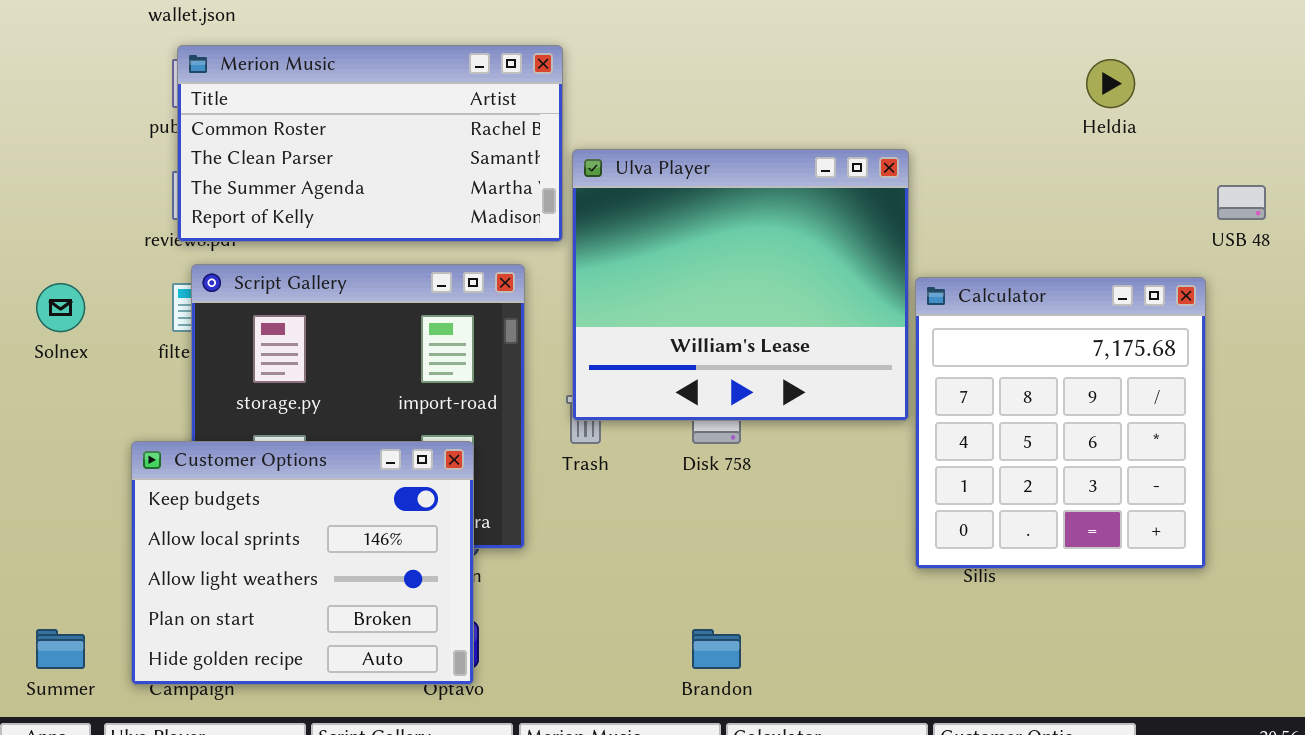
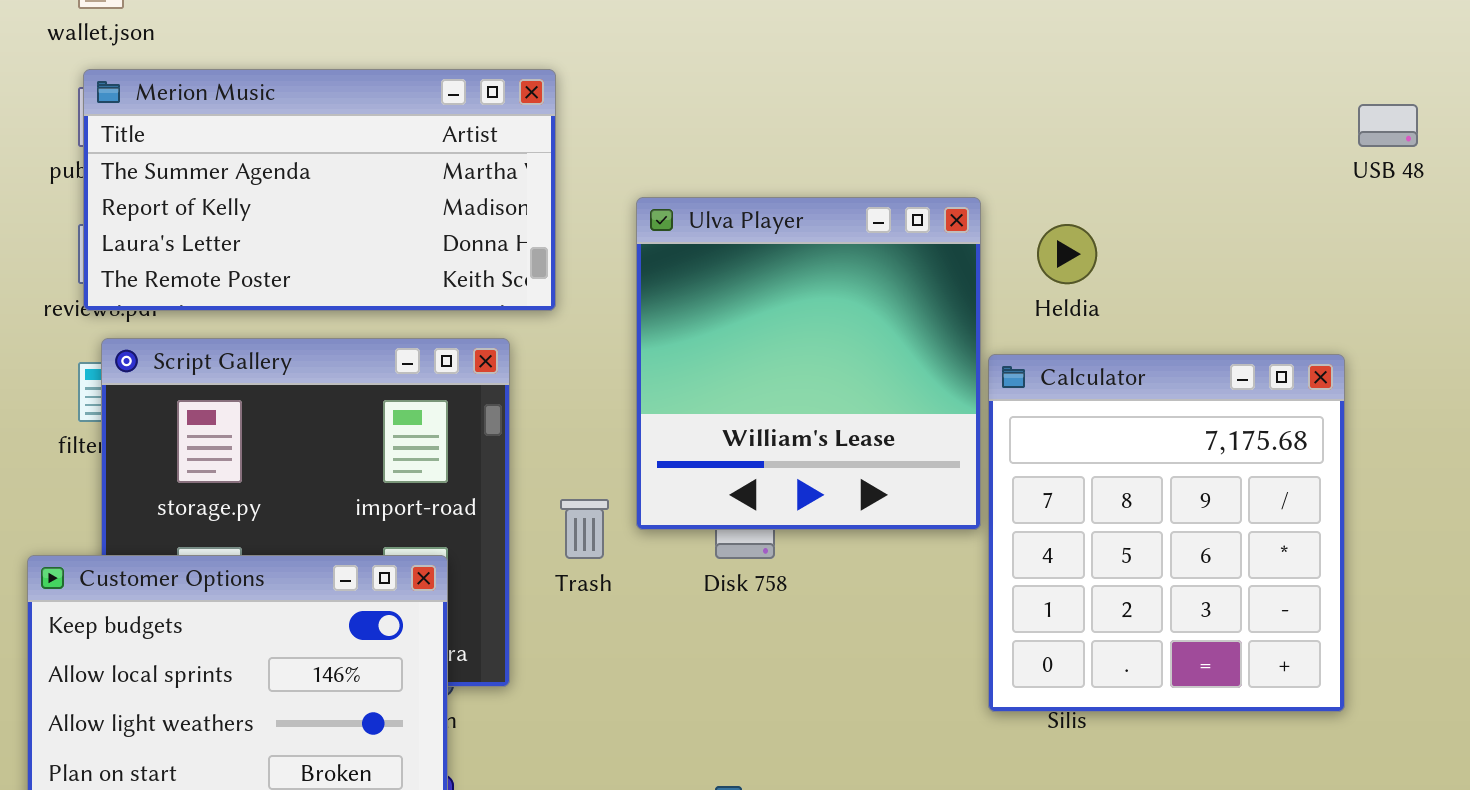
Merion Music: [177,45,563,242] -> [83,69,556,311], scrolled down 2 rows
Heldia: [1086,59,1135,108] -> [1037,224,1097,284], moved
Ulva Player: [572,149,909,421] -> [636,197,981,530], resized
USB 48: [1217,185,1266,220] -> [1358,104,1418,147], moved

